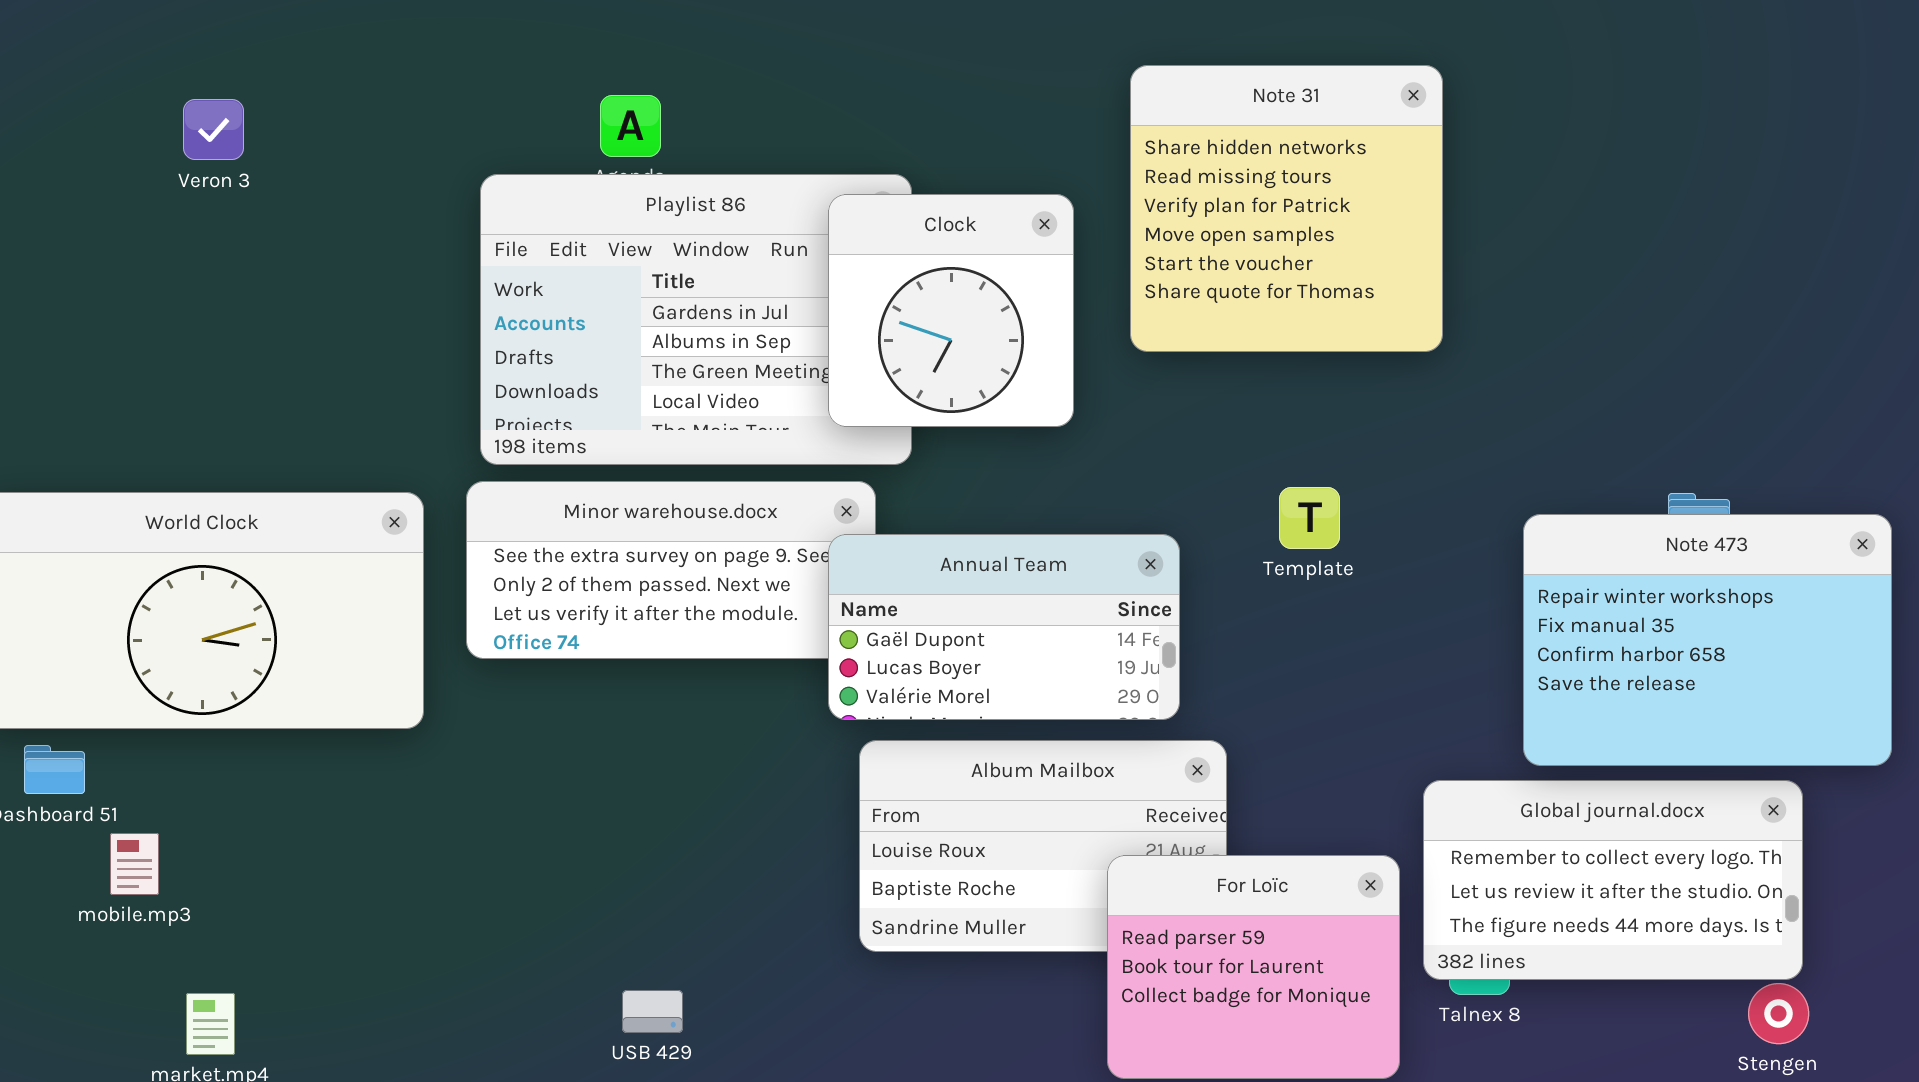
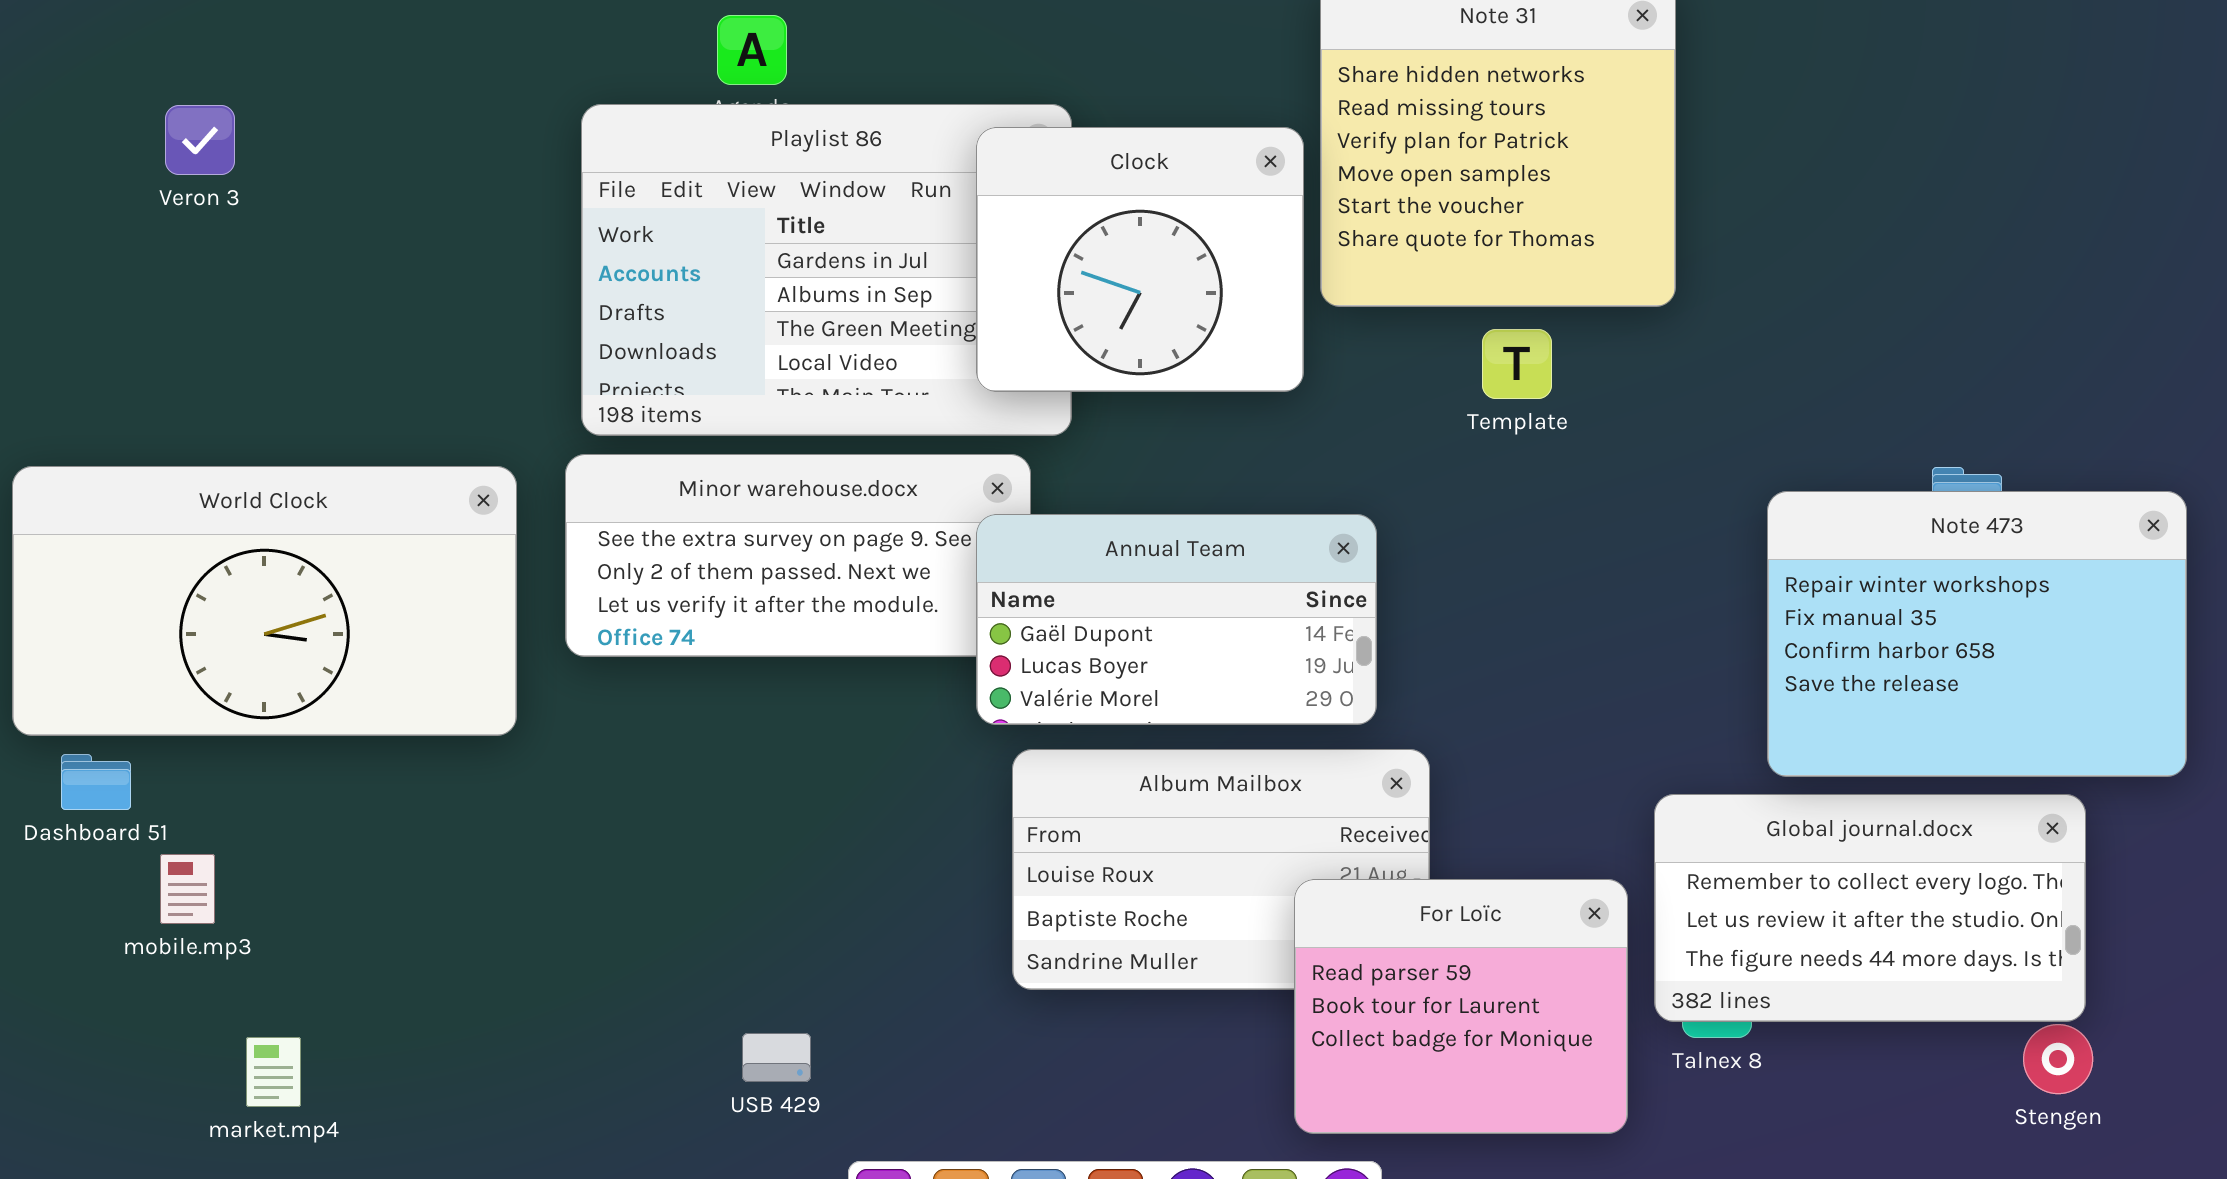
Veron 3: [183,99,244,160] -> [165,105,235,175], moved
Clock: [828,194,1074,427] -> [976,127,1304,392], resized
Template: [1279,487,1340,549] -> [1482,329,1552,399], moved

